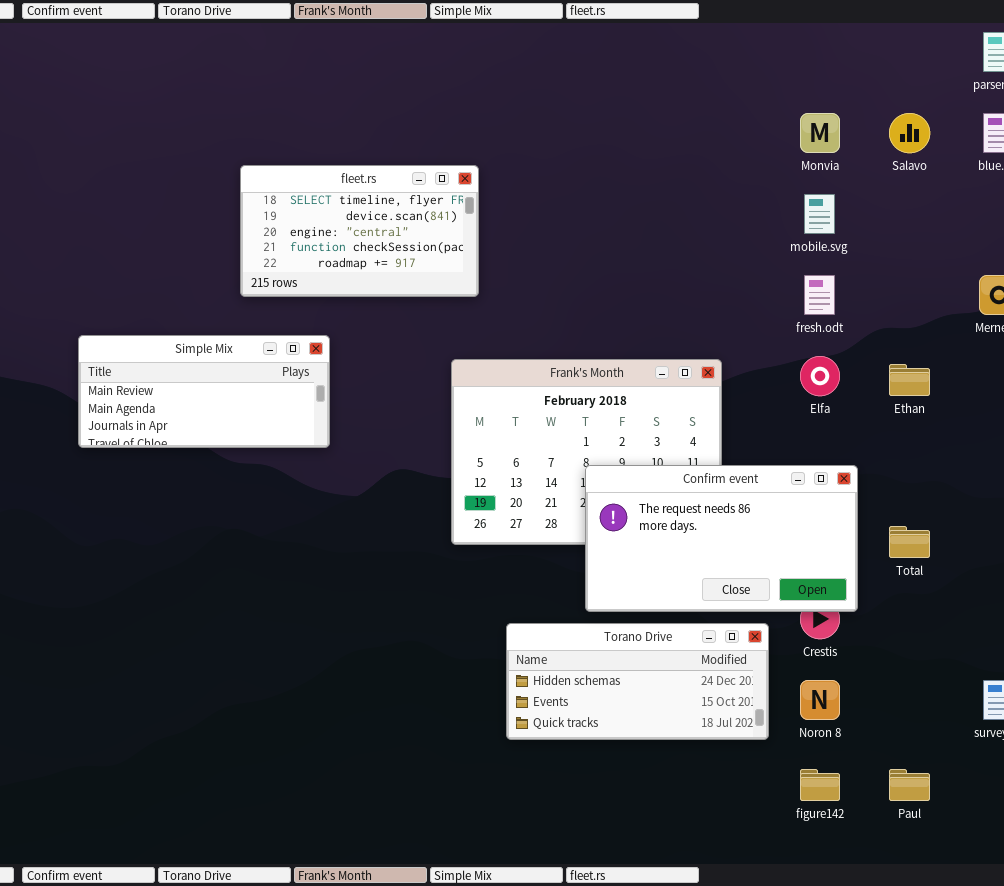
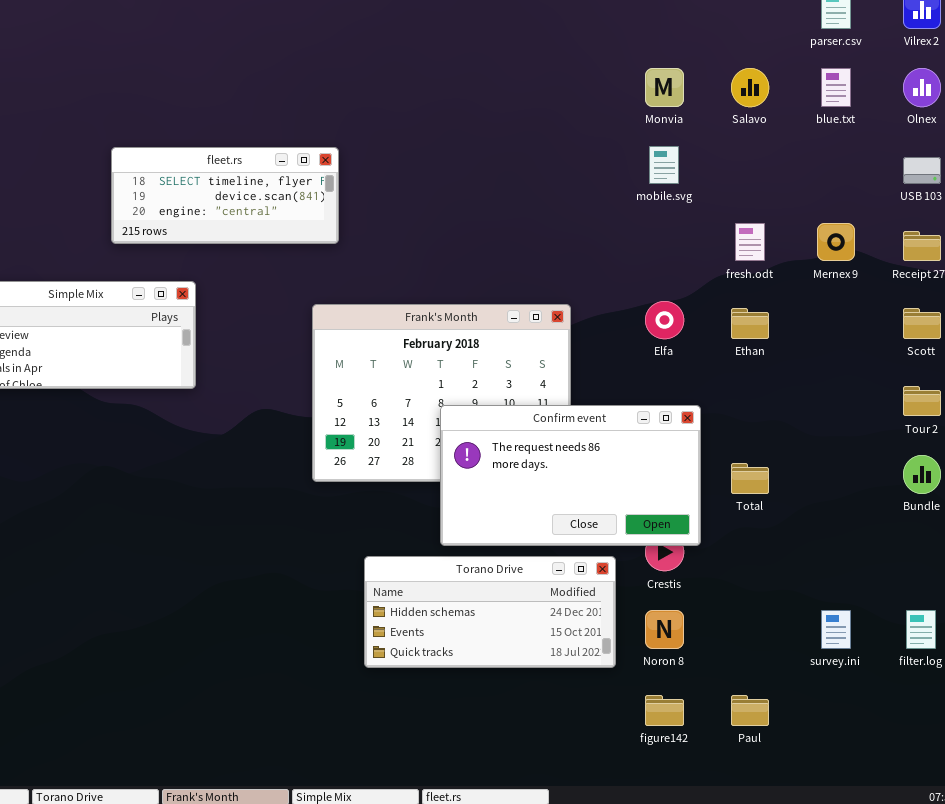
fleet.rs: [240,165,479,297] -> [111,147,339,244], resized
fresh.odt: [804,275,835,315] -> [735,223,765,261], moved

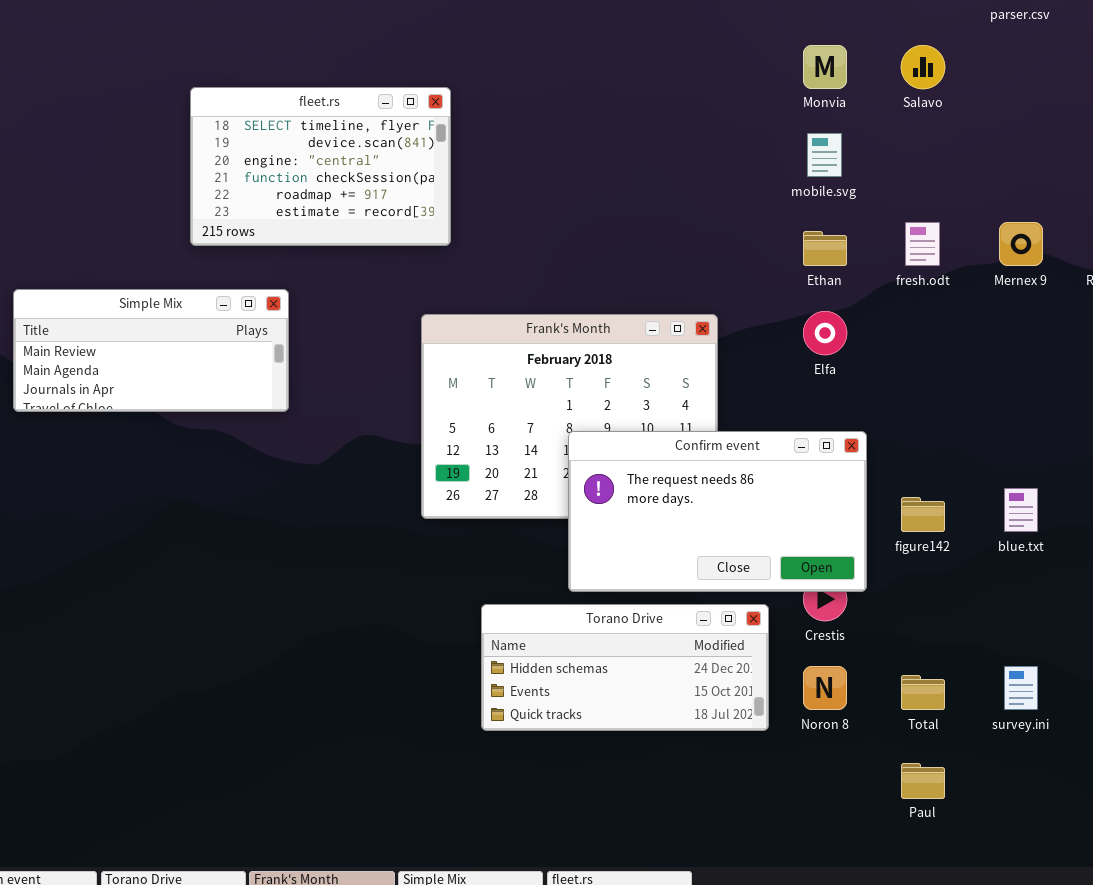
blue.txt: [821,68,851,107] -> [1004,488,1038,532], moved
fleet.rs: [111,147,339,244] -> [190,87,451,246], resized
Ethan: [731,308,769,339] -> [803,231,847,266], moved
Total: [731,463,769,494] -> [901,675,945,710], moved
figure142: [645,695,684,726] -> [901,497,945,532], moved

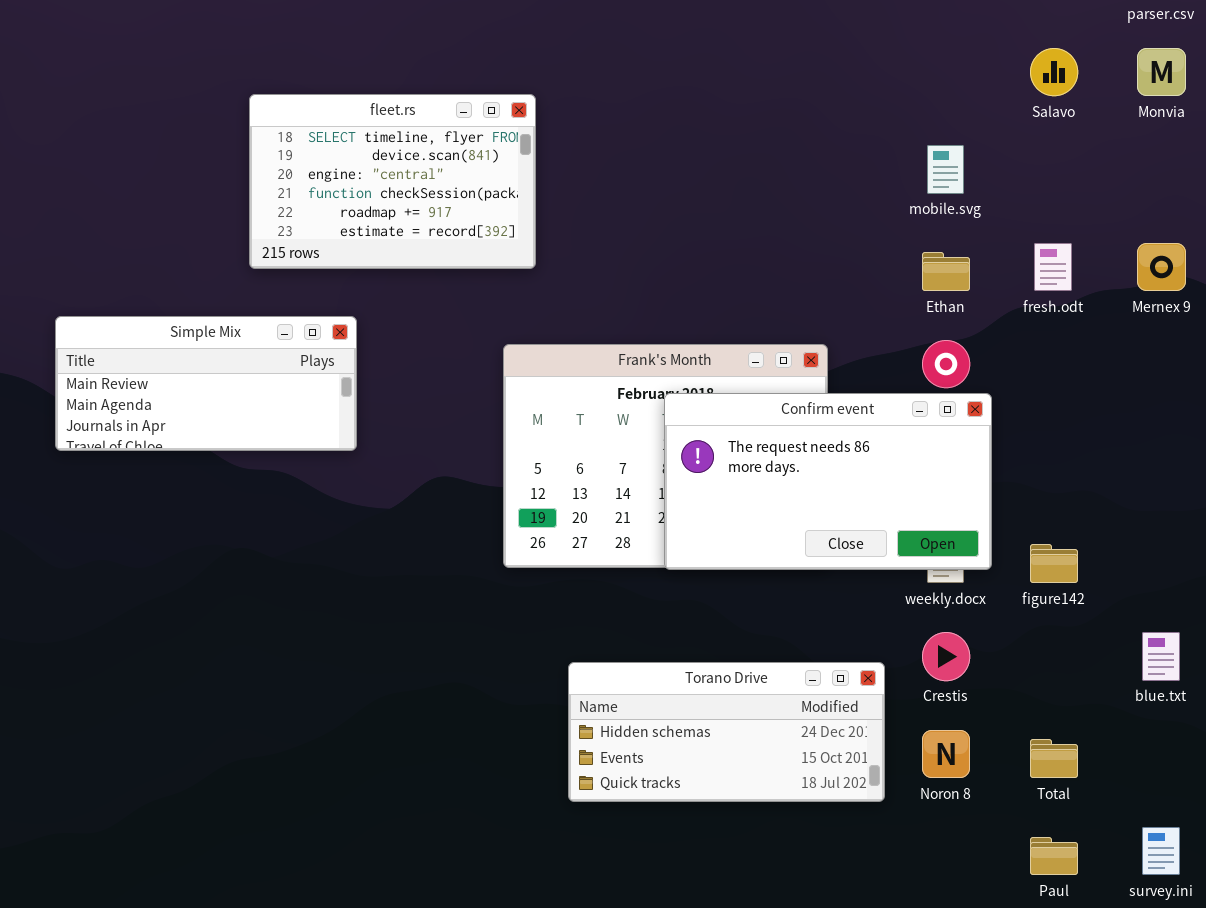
Monvia: [803,45,847,89] -> [1137,48,1186,96], moved
Confirm event: [568,431,867,592] -> [664,393,992,570], moved
blue.txt: [1004,488,1038,532] -> [1142,632,1180,681], moved
survey.ini: [1004,666,1038,710] -> [1142,827,1180,875], moved

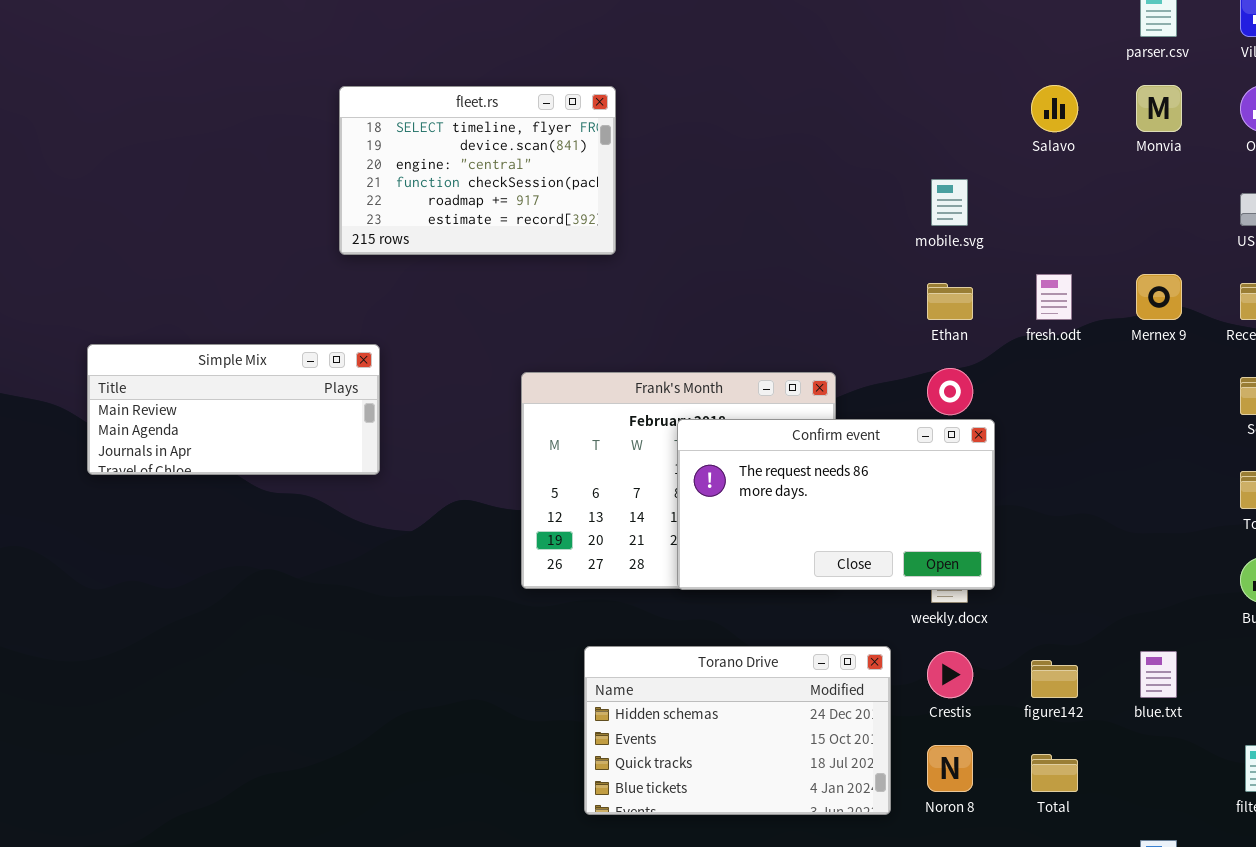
fleet.rs: [249,94,536,269] -> [339,86,616,255], moved
figure142: [1030,544,1078,583] -> [1031,660,1078,698], moved
Torano Drive: [568,662,885,802] -> [584,646,891,815], resized

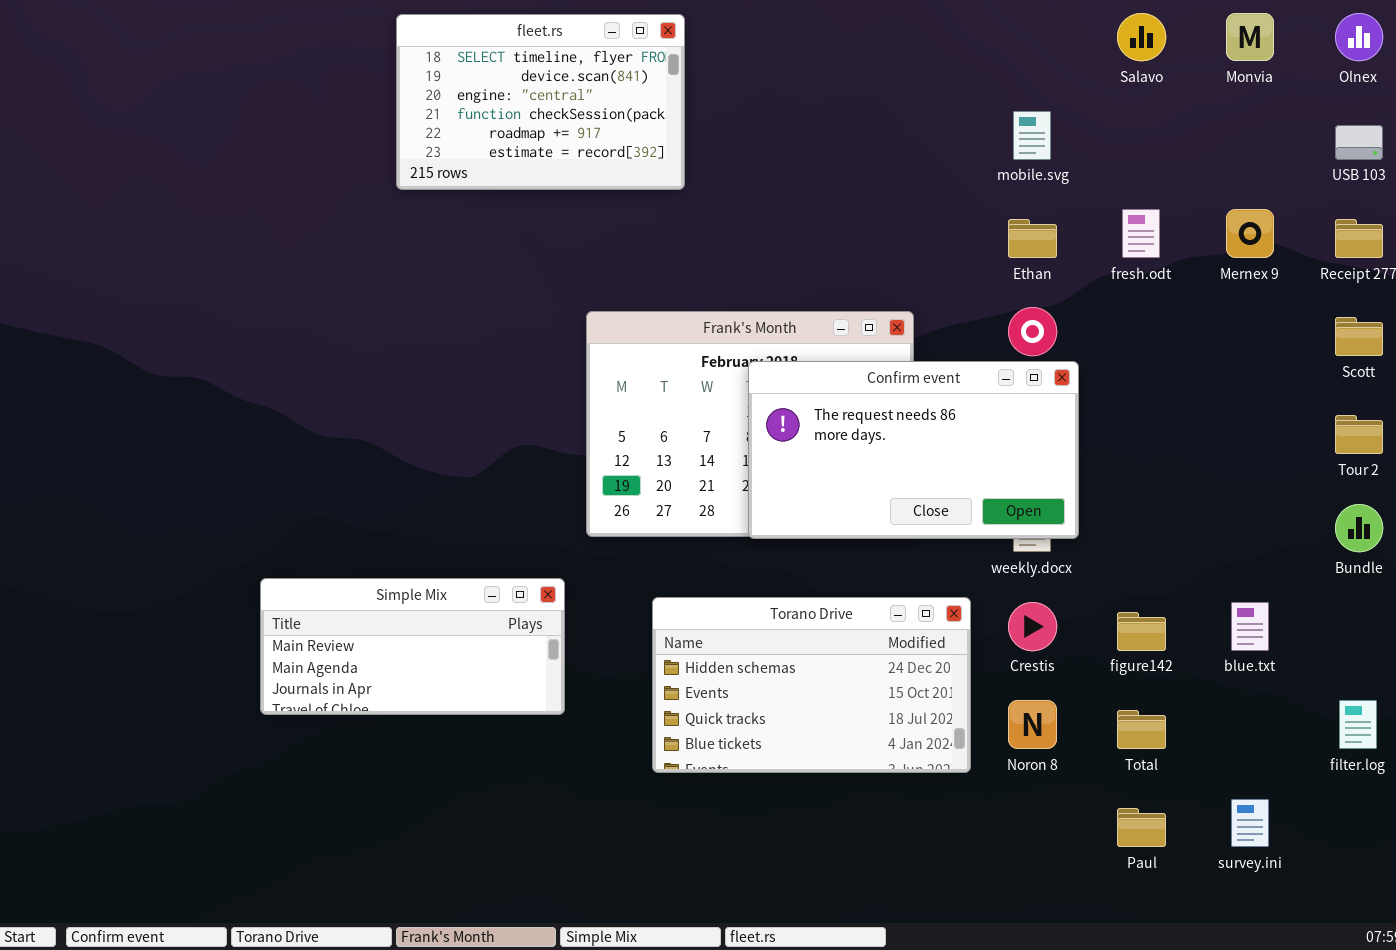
Simple Mix: [87,344,380,475] -> [260,578,565,715], moved

